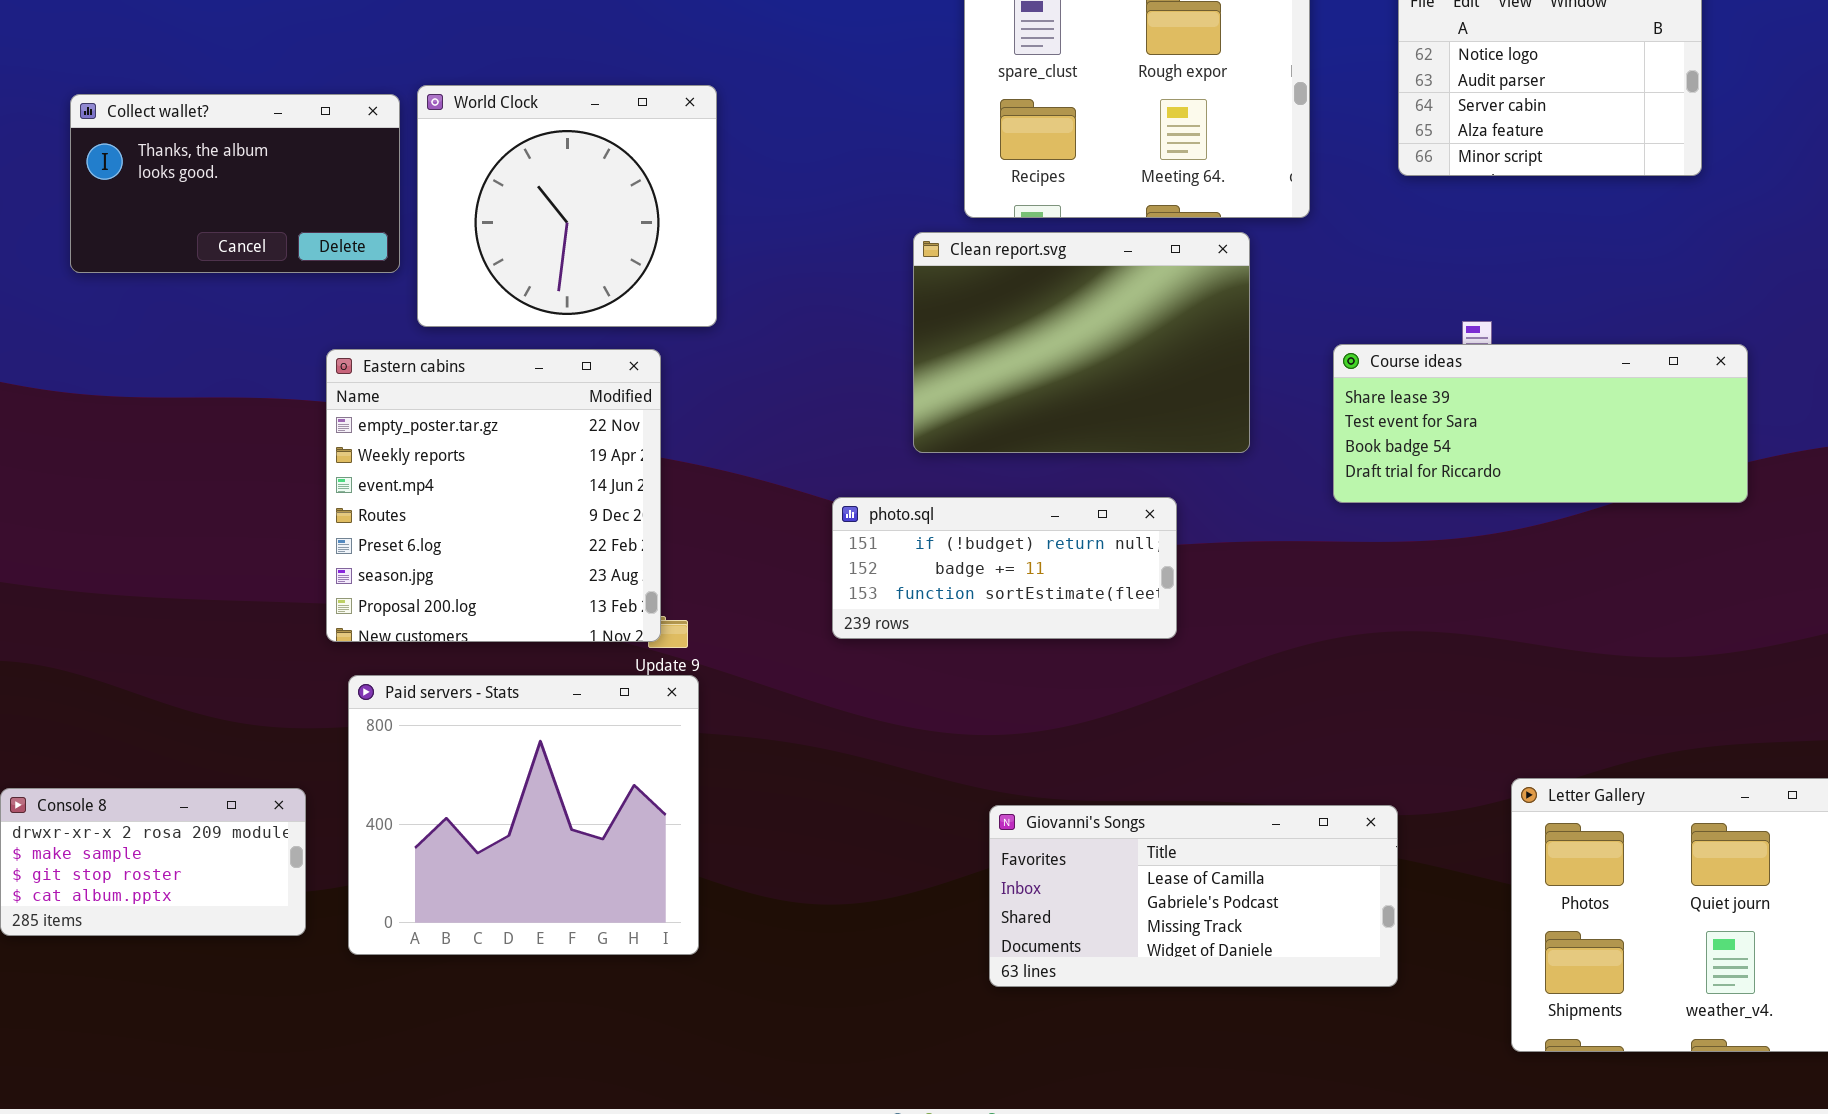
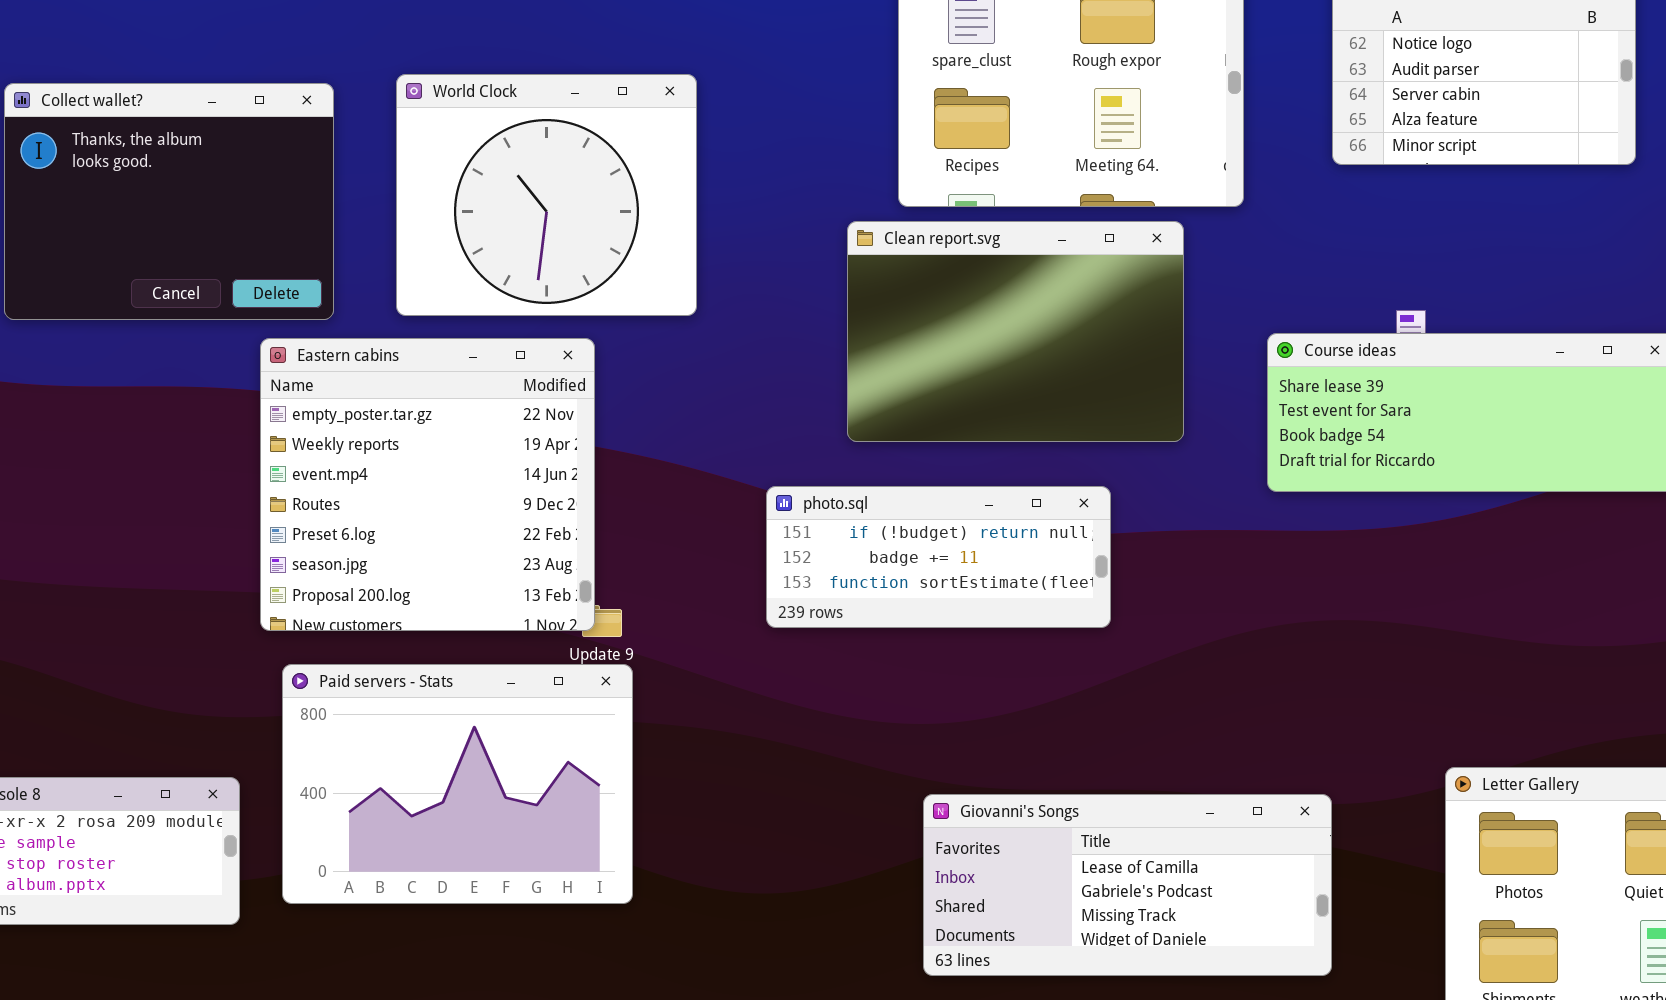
World Clock: [417,85,717,327] -> [396,74,697,316], moved
Collect wallet?: [70,94,400,273] -> [4,83,334,320], resized
Paid servers - Stats: [348,675,699,955] -> [282,664,633,904], resized

